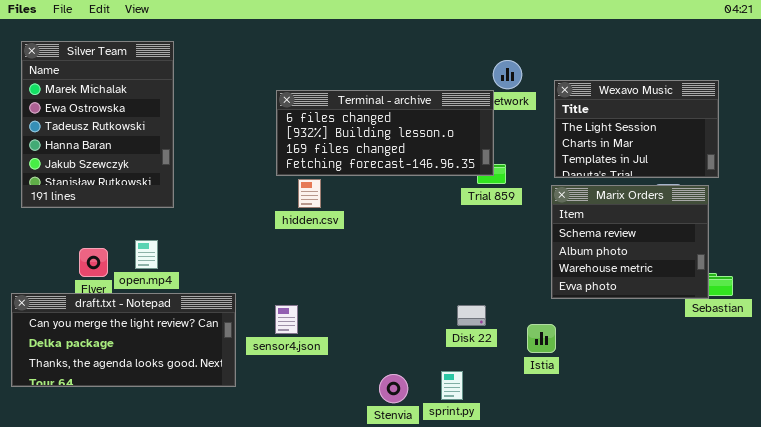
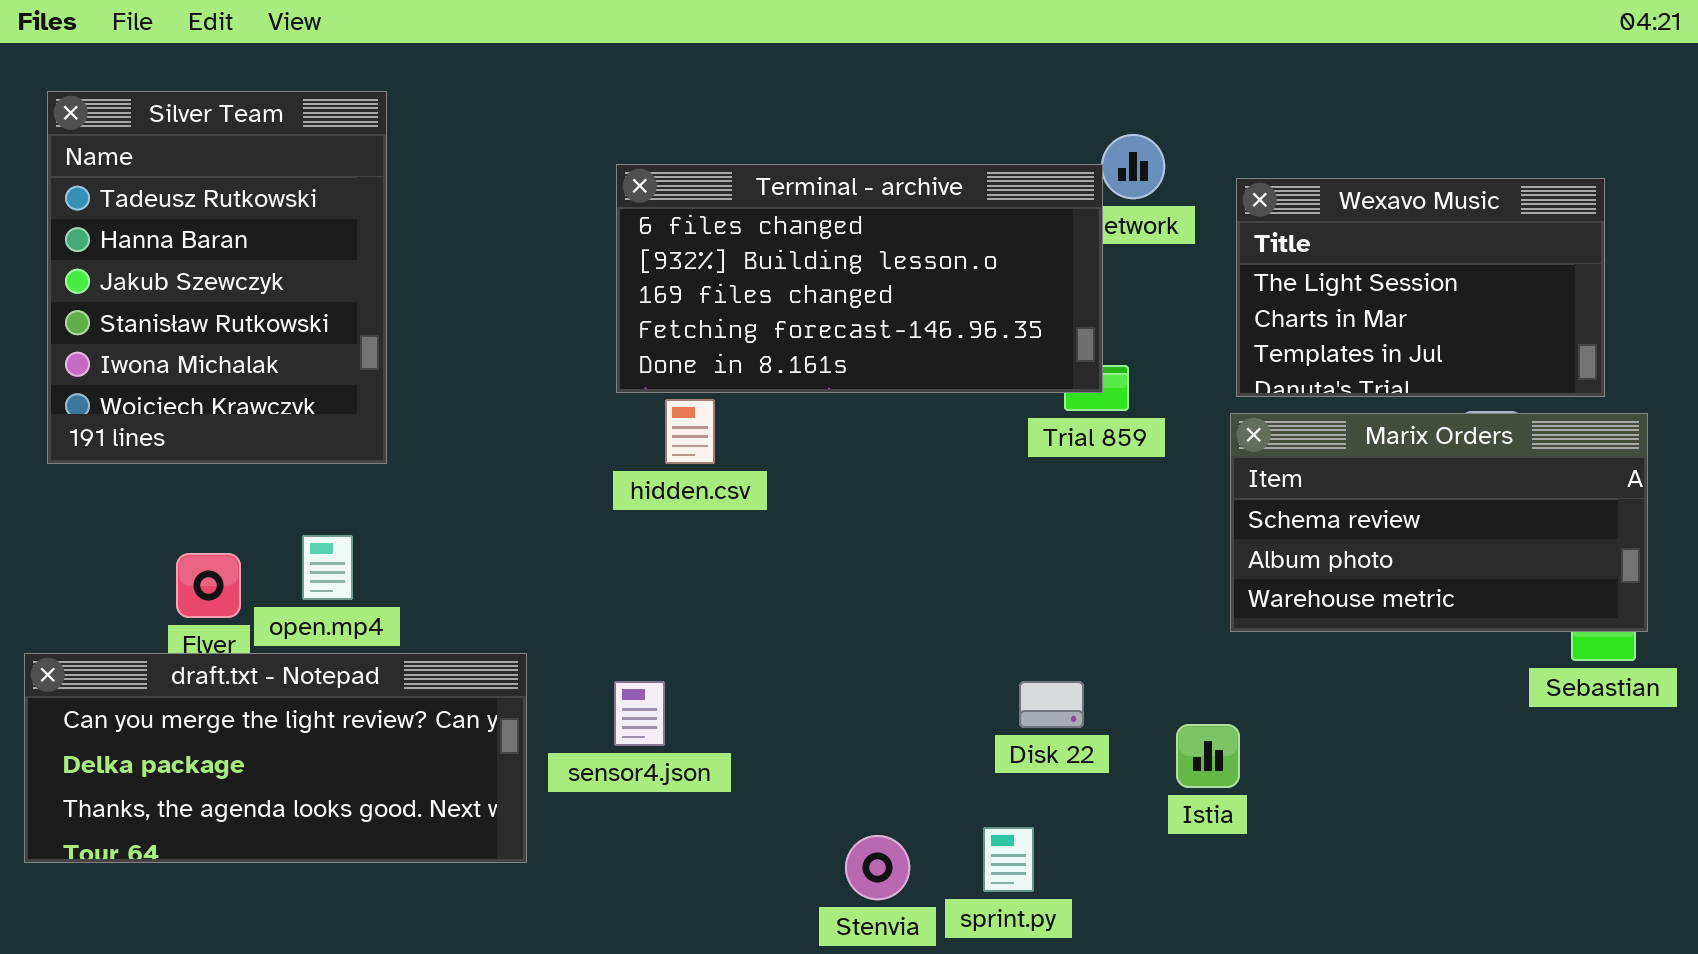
Silver Team: [21,41,174,208] -> [47,91,387,464], scrolled down 2 rows
Terminal - archive: [276,90,494,176] -> [616,164,1103,393], resized
Marix Orders: [551,185,709,299] -> [1230,413,1648,632], resized

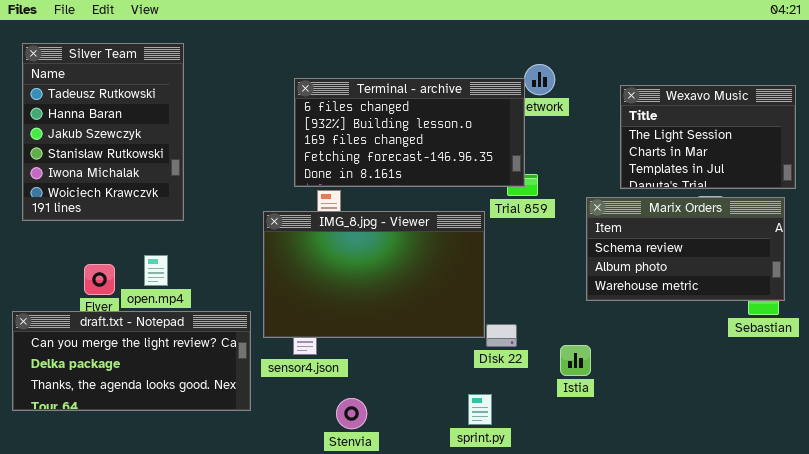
Wexavo Music: [1236,178,1605,397] -> [620,85,796,189], moved
IMG_8.jpg - Viewer: none -> [263,211,485,338], opened
Stenvia: [845,835,910,900] -> [336,398,367,429], moved

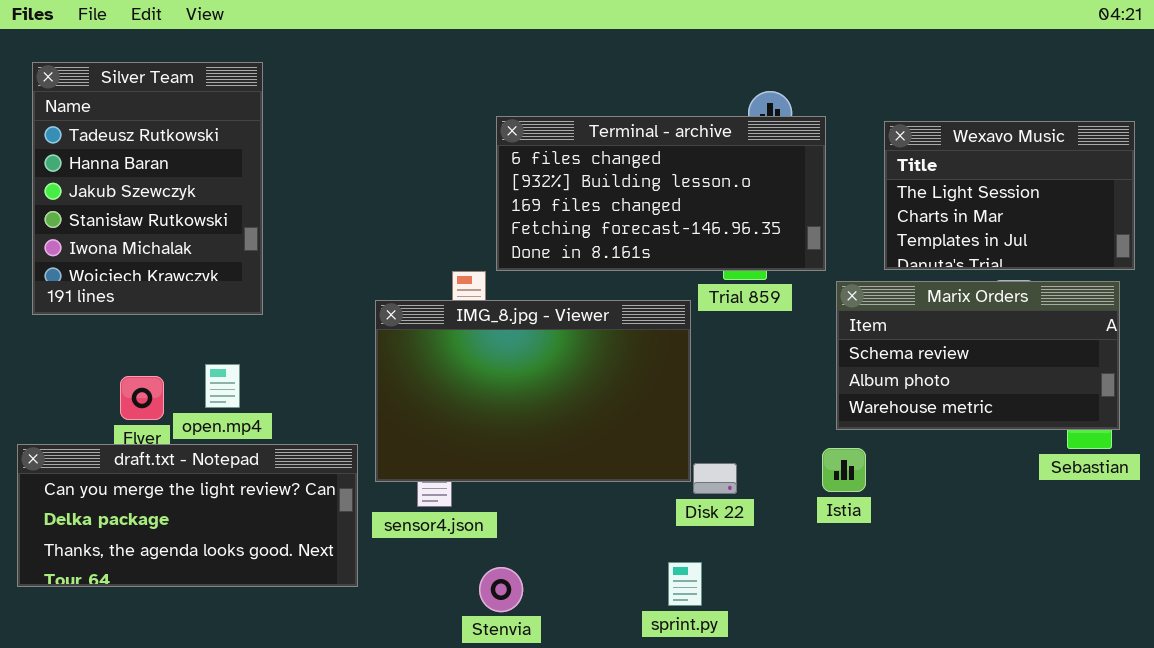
Terminal - archive: [294,78,525,187] -> [496,116,826,271], moved
Istia: [560,345,591,376] -> [822,448,866,492], moved

